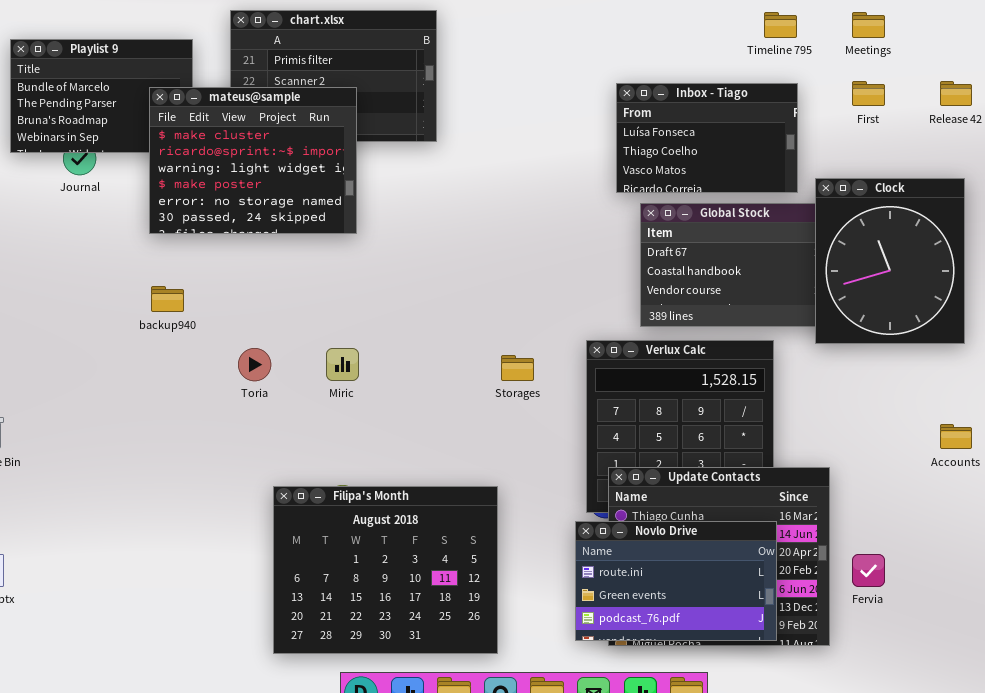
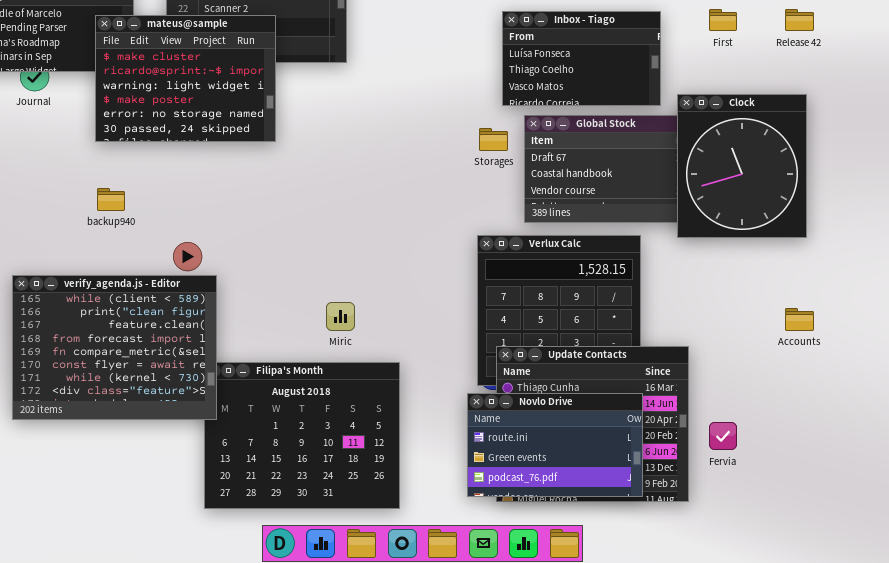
Miric: [326,348,359,381] -> [326,302,355,331], moved
Storages: [501,355,534,381] -> [479,128,508,151], moved
verify_agenda.js - Editor: none -> [12,275,217,420], opened

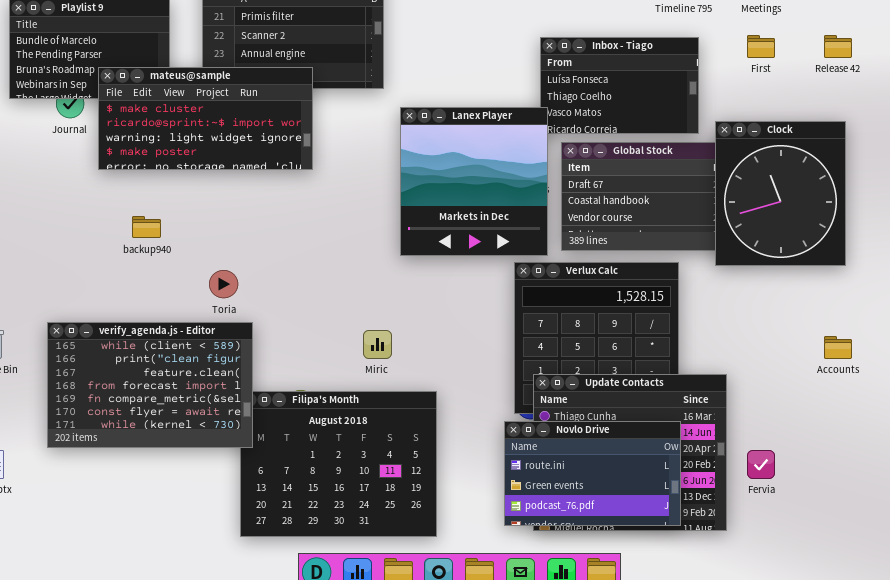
mateus@sample: [95,15,276,142] -> [98,67,313,170], resized
Lanex Player: none -> [400,107,548,256], opened
verify_agenda.js - Editor: [12,275,217,420] -> [47,322,253,448], resized

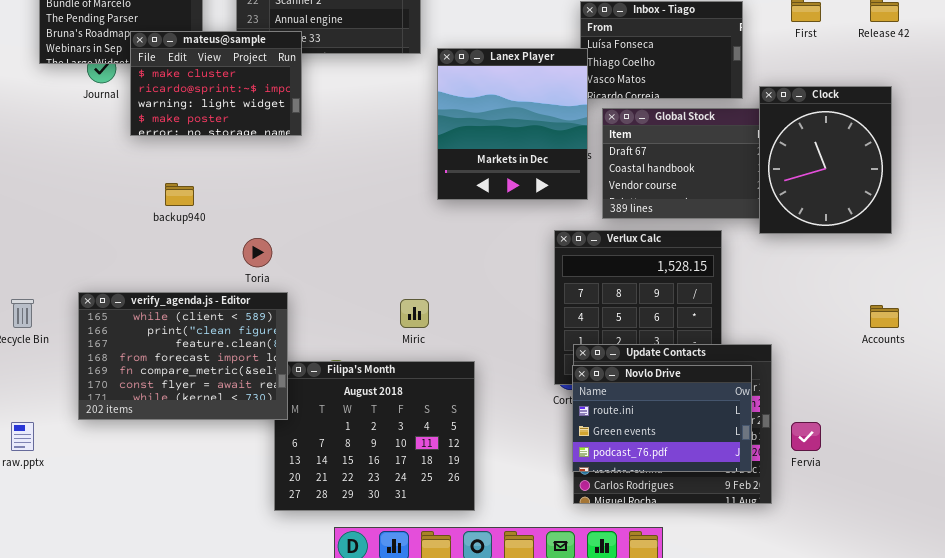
mateus@sample: [98,67,313,170] -> [130,31,302,136], resized
Lanex Player: [400,107,548,256] -> [437,48,588,200], moved
Novlo Drive: [504,421,681,526] -> [572,365,752,472], moved

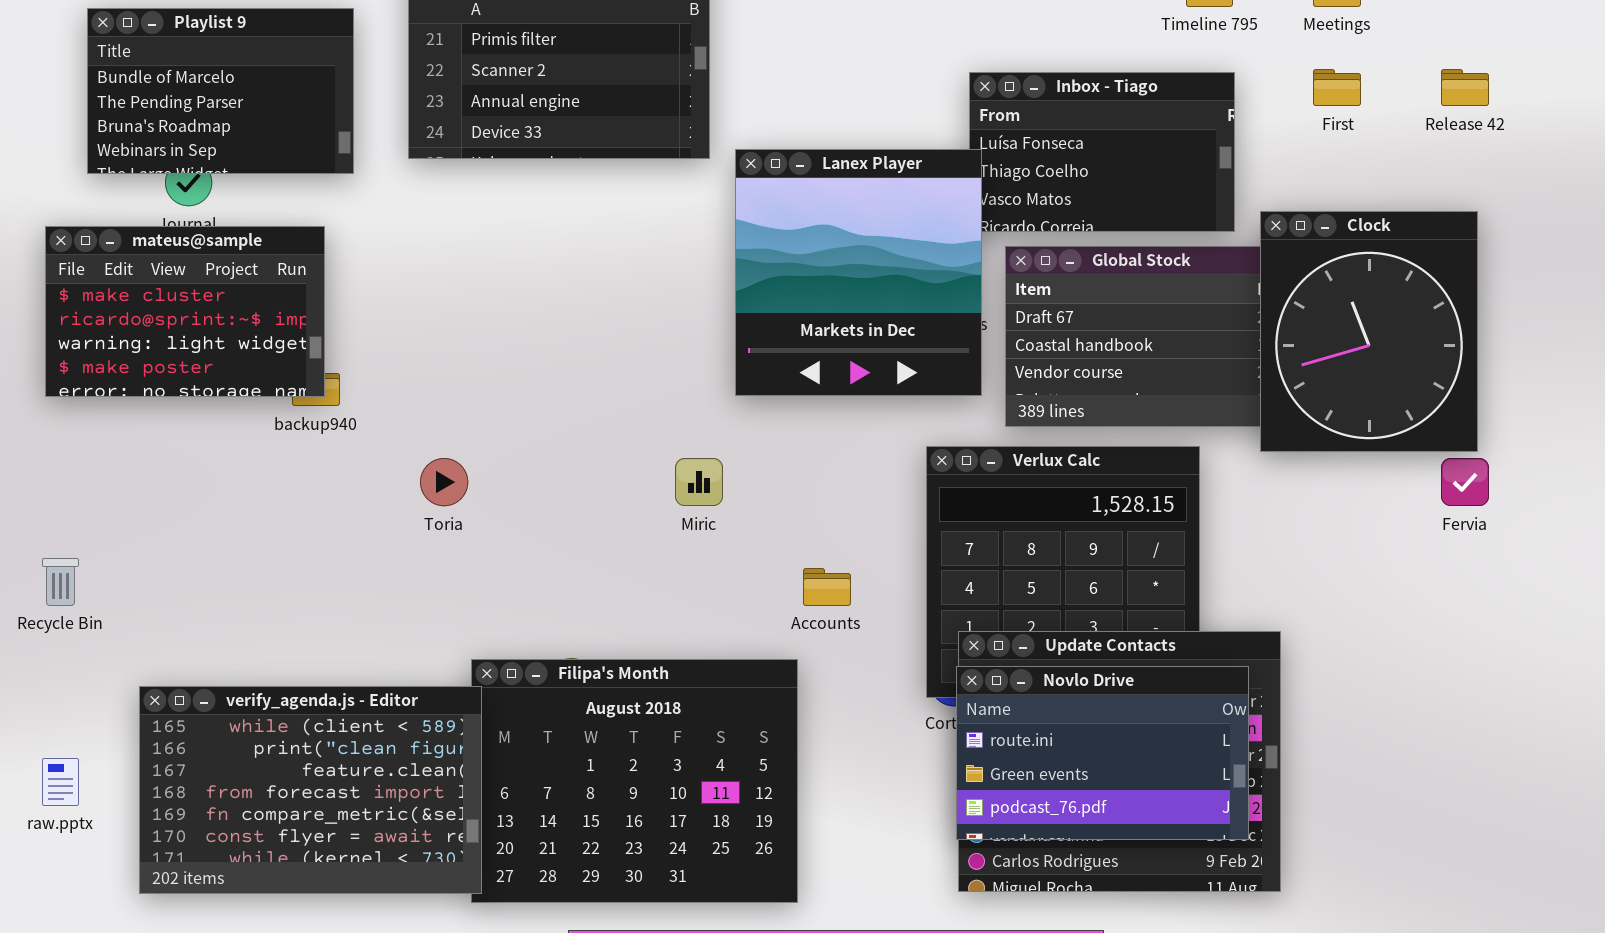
mateus@sample: [130,31,302,136] -> [45,226,325,397], moved
verify_agenda.js - Editor: [78,292,288,420] -> [139,686,482,894], moved
Miric: [400,299,429,328] -> [675,458,723,506], moved
Accounts: [870,305,899,328] -> [803,568,851,606], moved
Fervia: [791,422,821,451] -> [1441,458,1489,506], moved

